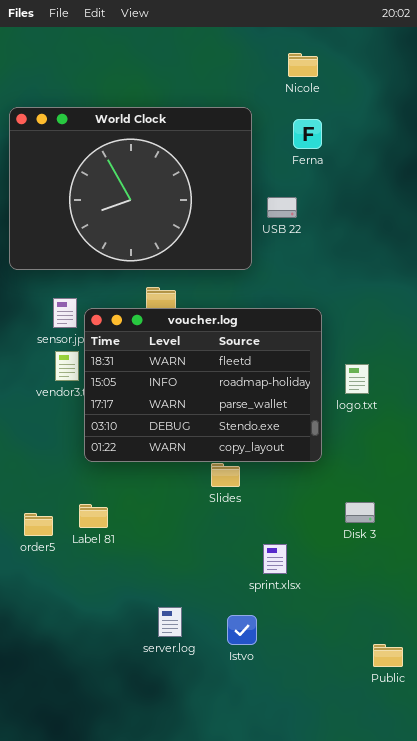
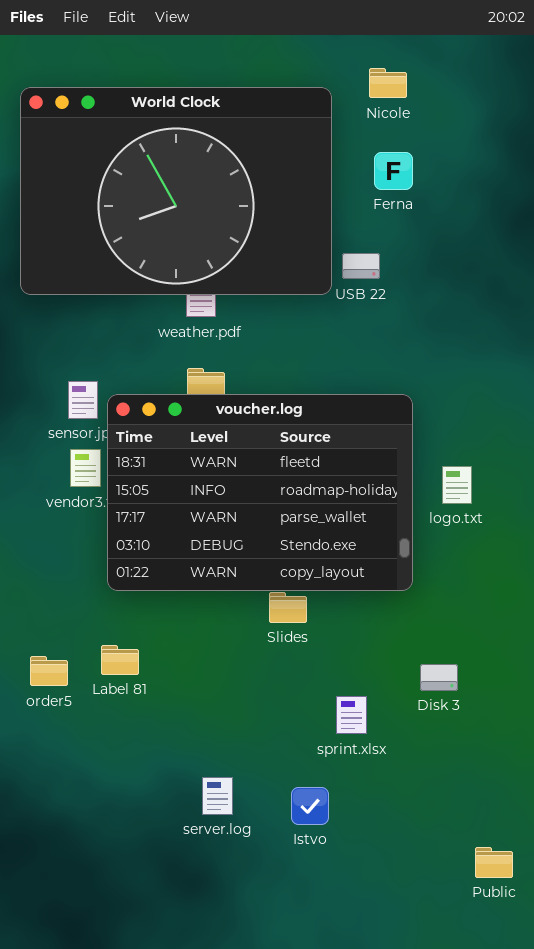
World Clock: [9,107,252,270] -> [20,87,332,295], moved
Disk 3: [345,502,375,523] -> [420,664,458,691], moved
Public: [373,644,403,667] -> [475,847,513,878], moved

